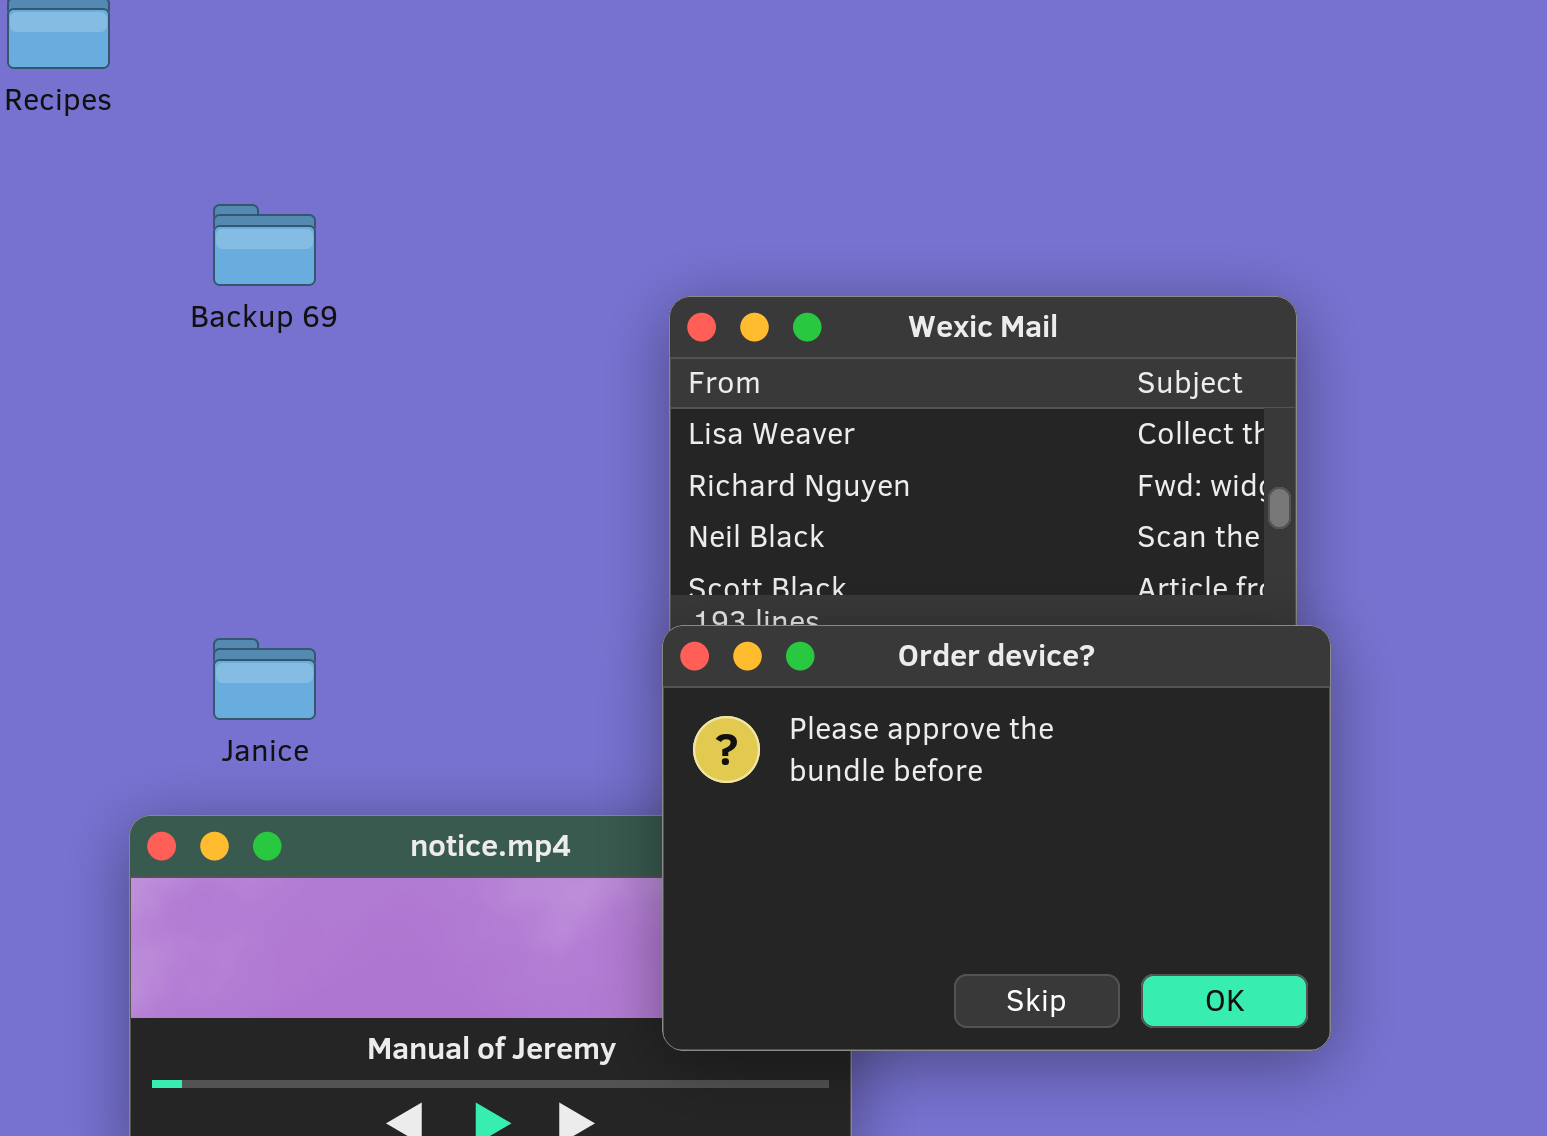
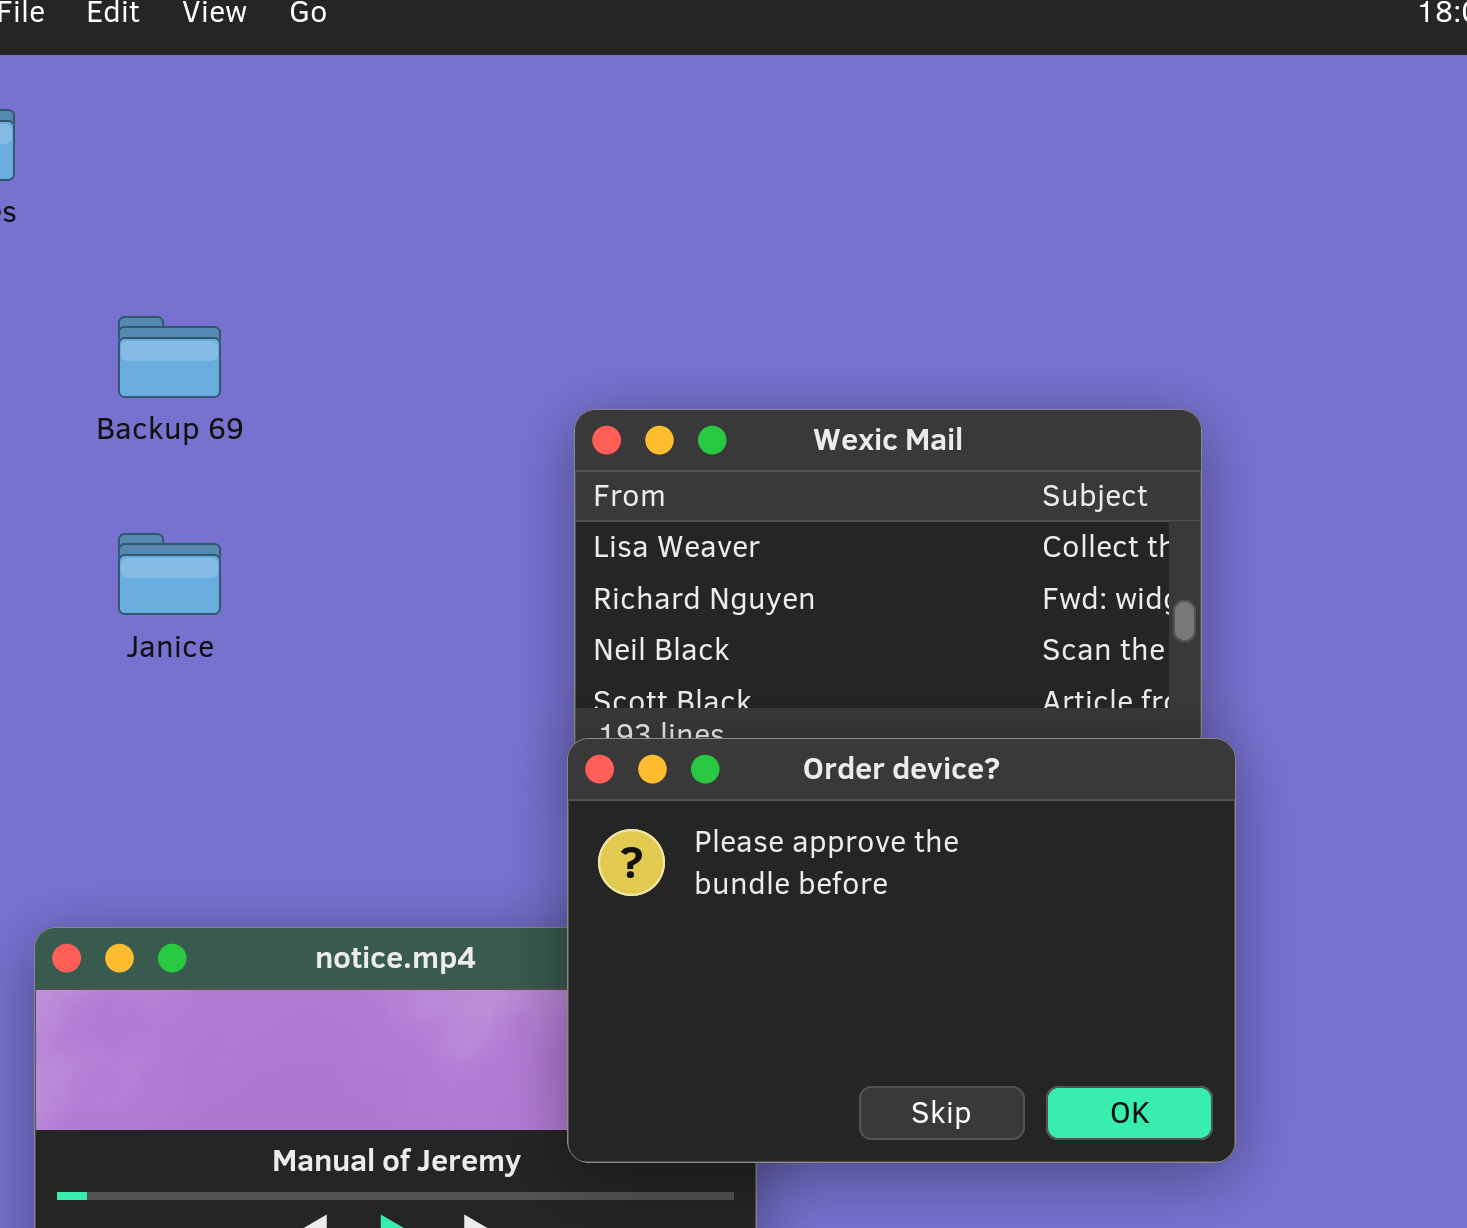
Janice: [213,638,316,720] -> [118,533,221,615], moved

